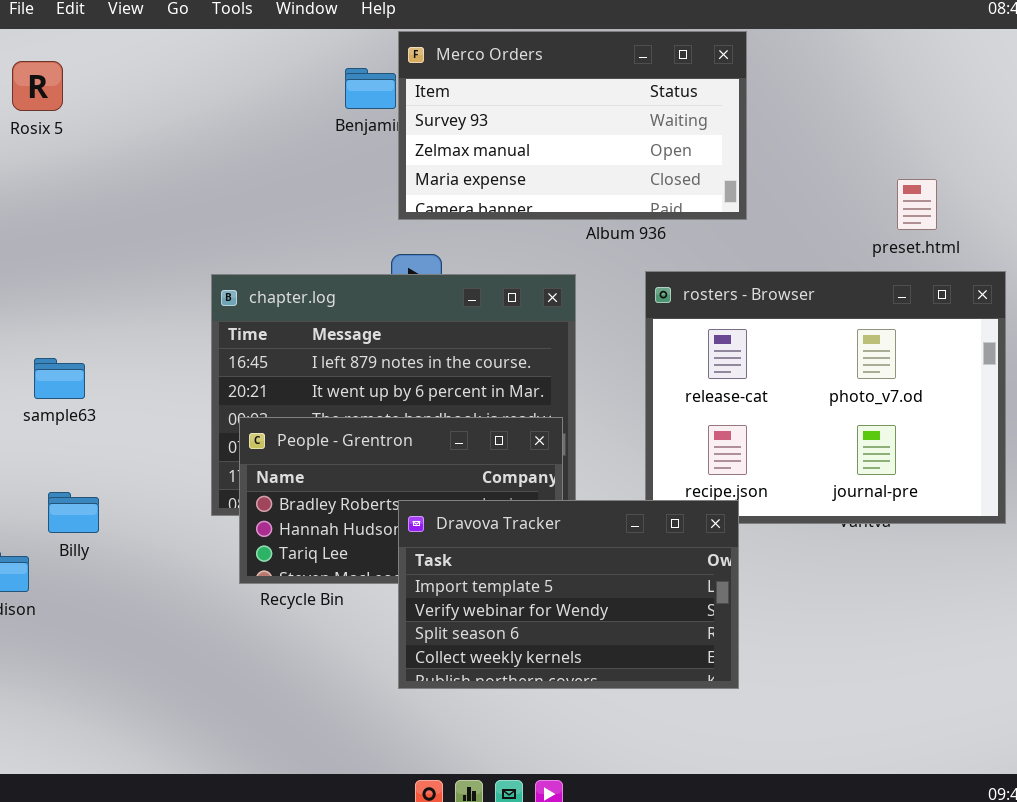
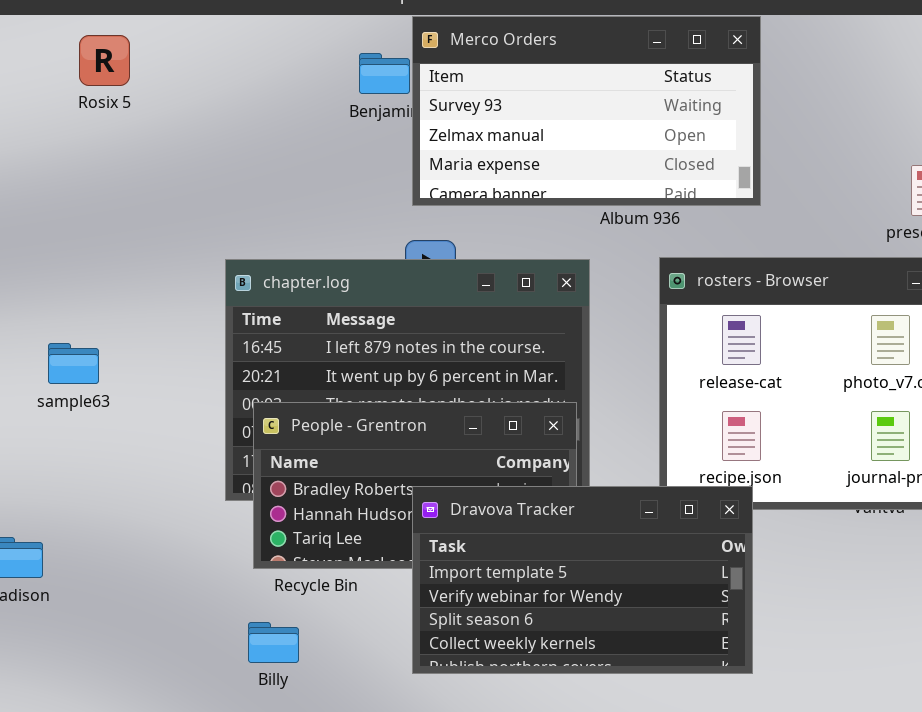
Rosix 5: [12,61,63,111] -> [79,35,130,86], moved
Billy: [48,492,99,533] -> [248,622,299,663], moved

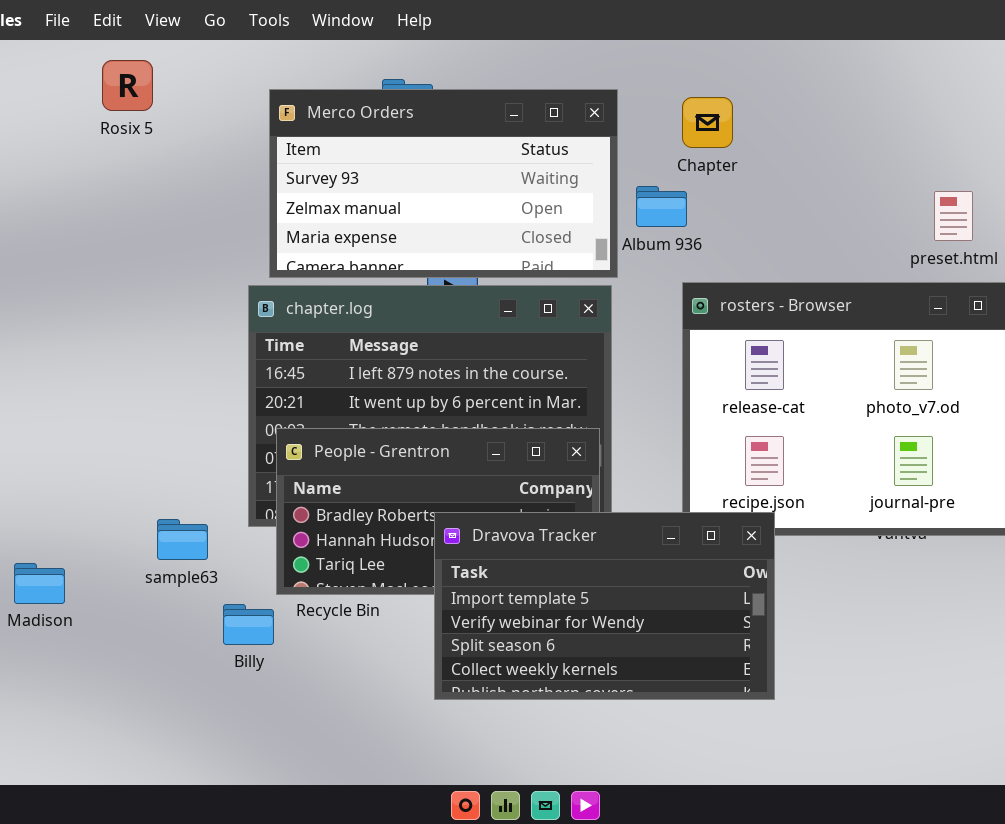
Merco Orders: [412,16,761,206] -> [269,89,618,278], moved
sample63: [48,343,99,384] -> [157,519,208,560], moved
Billy: [248,622,299,663] -> [223,604,274,645], moved

